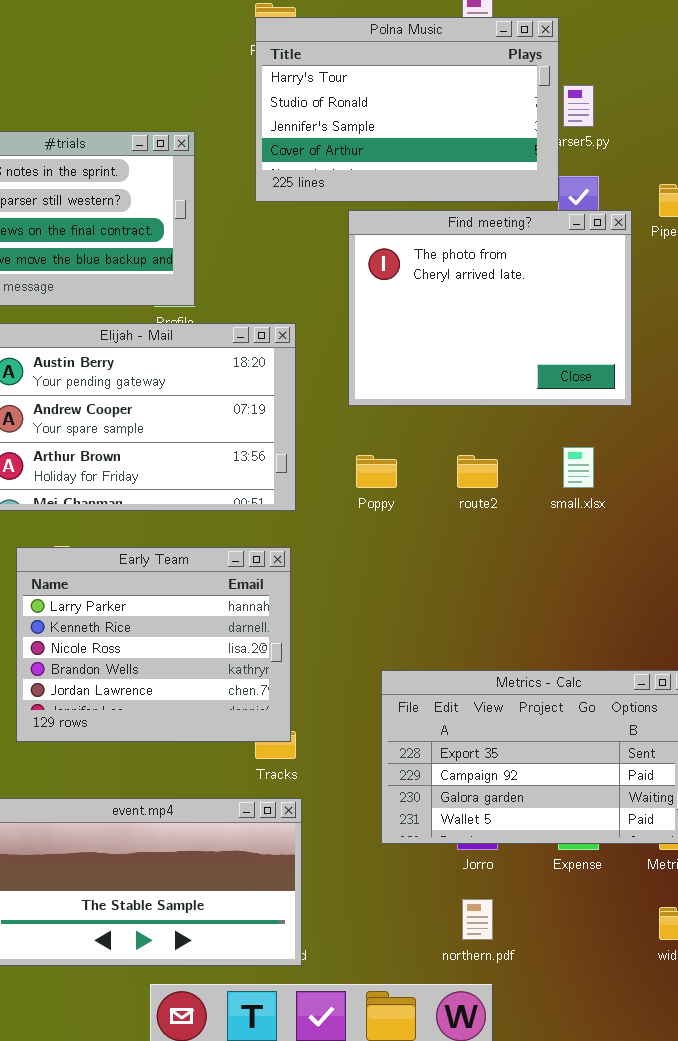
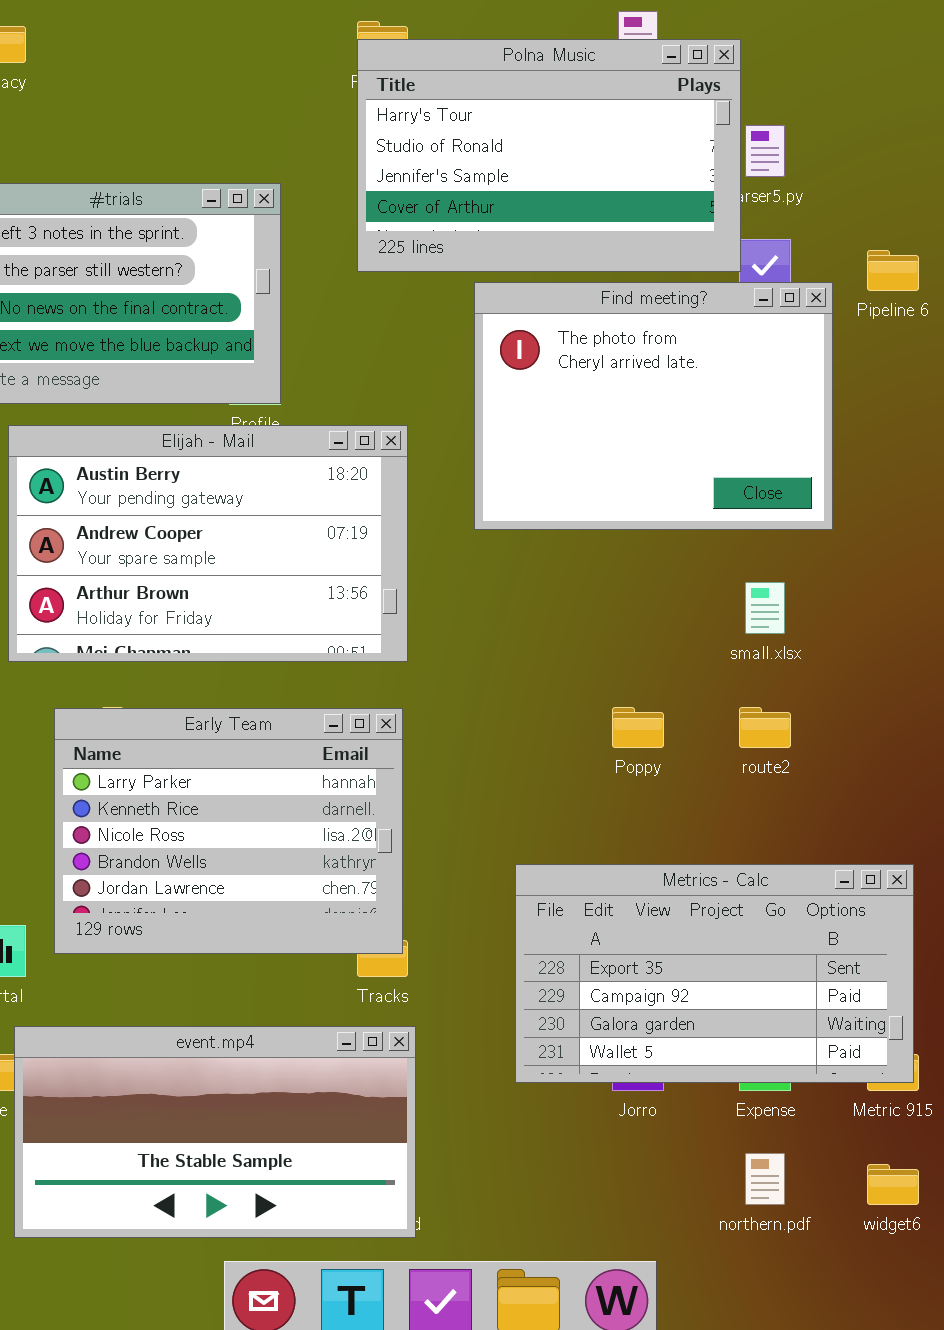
Poppy: [356,455,397,488] -> [612,707,664,748], moved
route2: [457,455,498,488] -> [739,707,791,748], moved
northern.pdf: [462,899,493,940] -> [745,1153,785,1205], moved

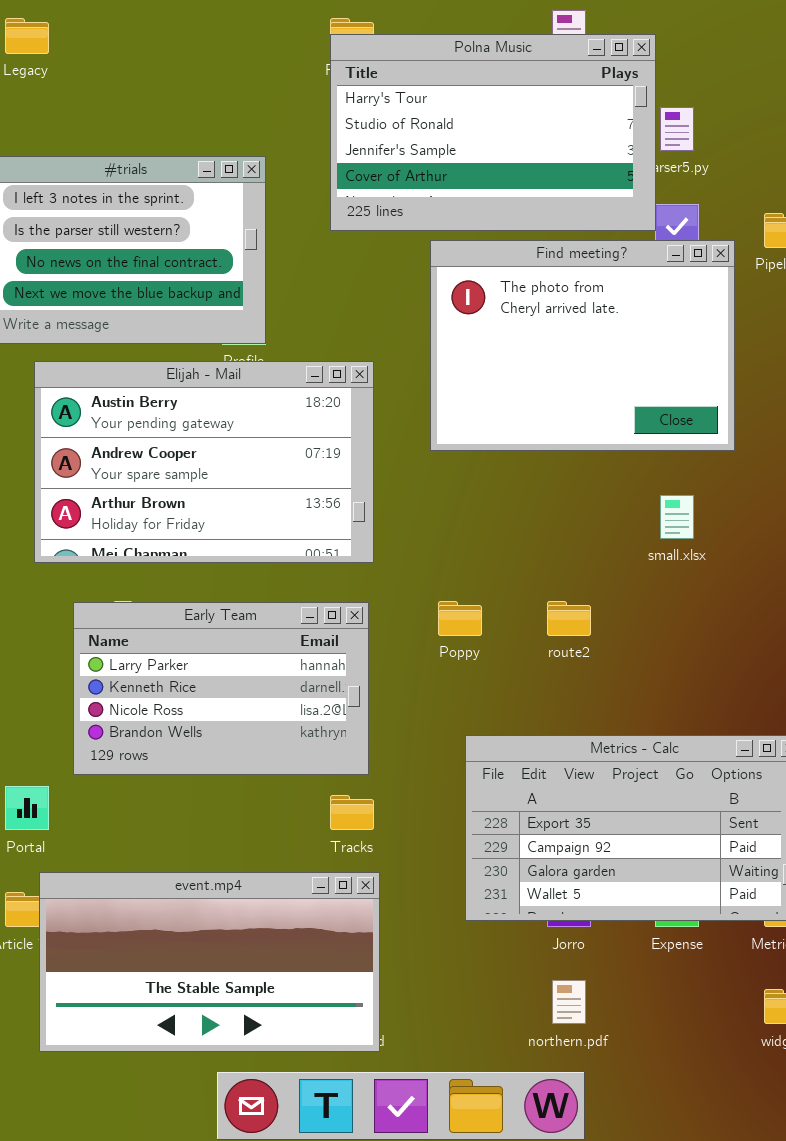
Poppy: [612,707,664,748] -> [438,601,482,636], moved
route2: [739,707,791,748] -> [547,601,591,636], moved
Early Team: [54,708,403,954] -> [73,602,369,775], resized
northern.pdf: [745,1153,785,1205] -> [552,980,586,1024], moved

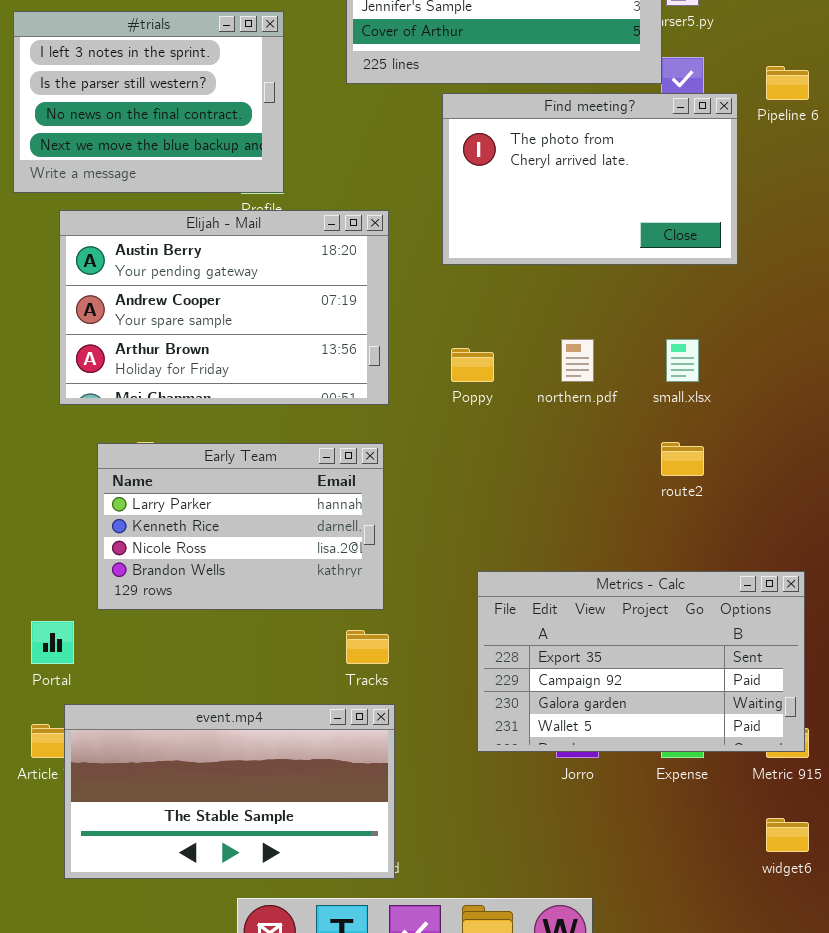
Find meeting?: [430,240,735,451] -> [442,93,738,265], resized
Poppy: [438,601,482,636] -> [451,348,494,382], moved
route2: [547,601,591,636] -> [661,442,704,476], moved
northern.pdf: [552,980,586,1024] -> [561,339,594,382], moved

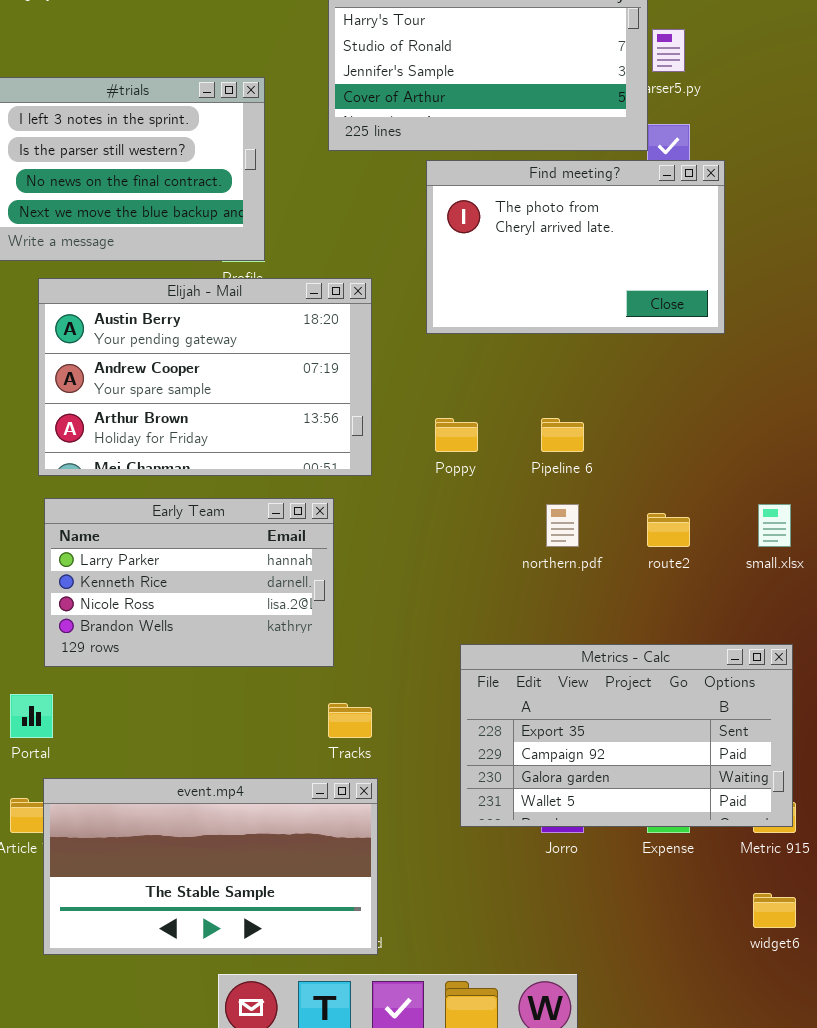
Pipeline 6: [766,66,809,100] -> [541,418,584,452], moved
northern.pdf: [561,339,594,382] -> [546,504,579,547], moved
small.xlsx: [666,339,699,382] -> [758,504,791,547], moved
Early Team: [97,443,384,610] -> [44,498,334,667], moved

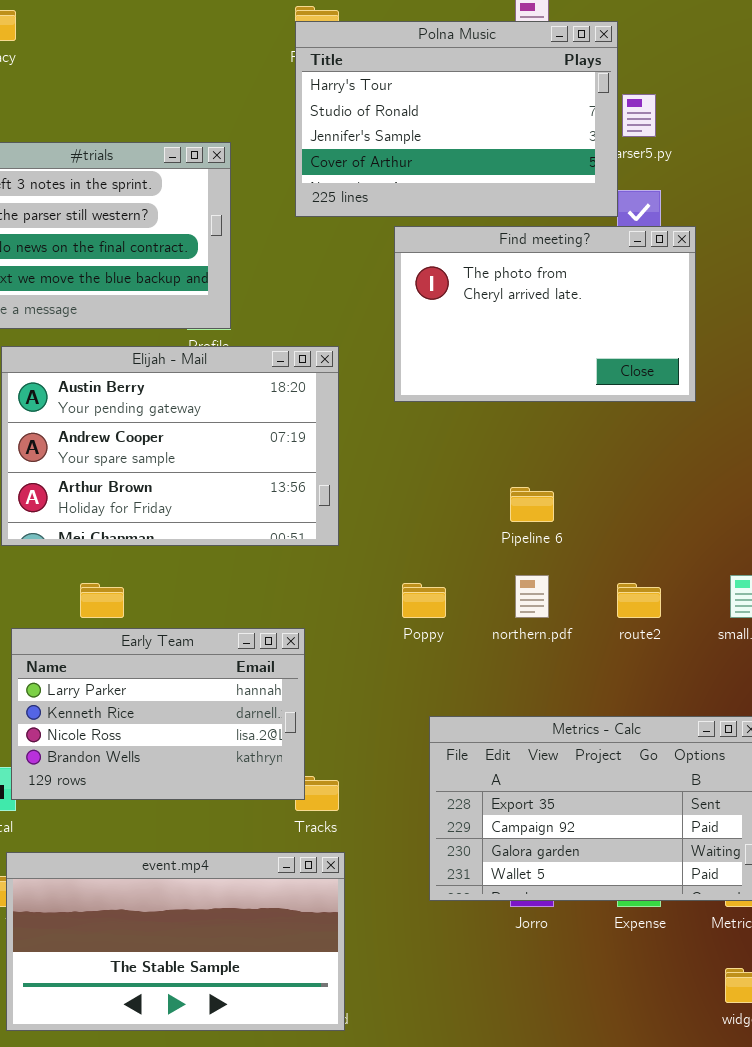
Poppy: [435,418,478,452] -> [402,583,446,618], moved
Early Team: [44,498,334,667] -> [11,628,305,800], moved

